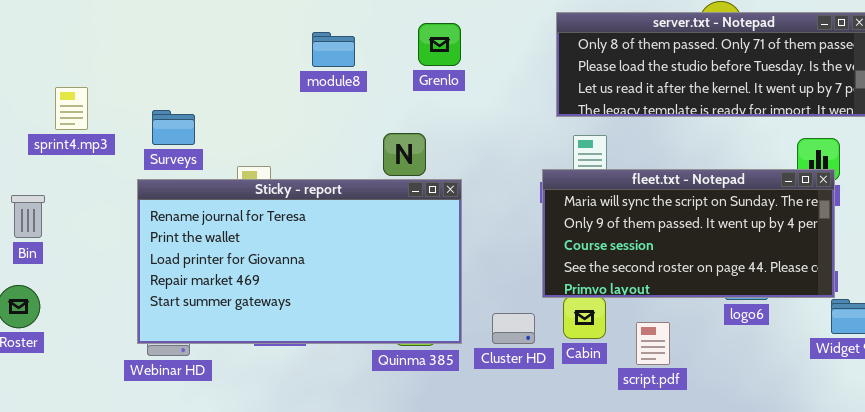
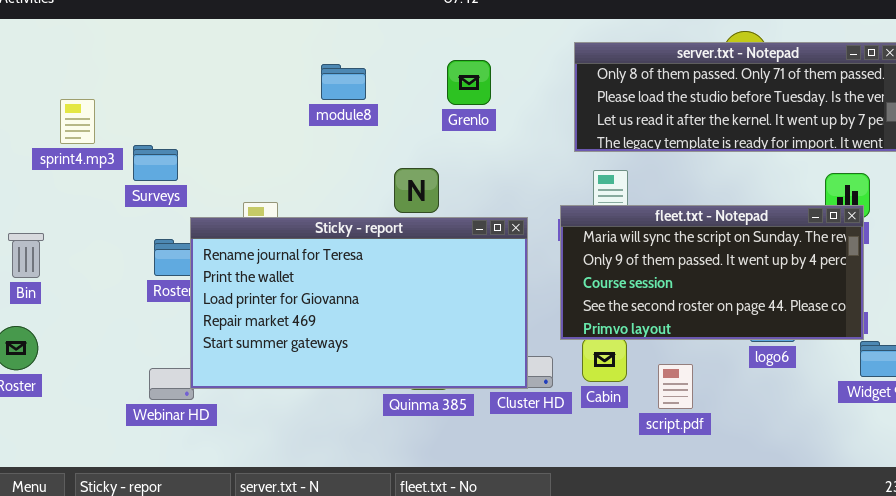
Grenlo: [418,23,461,66] -> [447,60,491,105], moved
sprint4.mp3: [55,87,88,130] -> [60,99,95,144], moved
Surveys: [152,110,195,145] -> [133,145,178,181], moved
Sticky - report: [137,179,462,344] -> [190,217,528,389], moved

